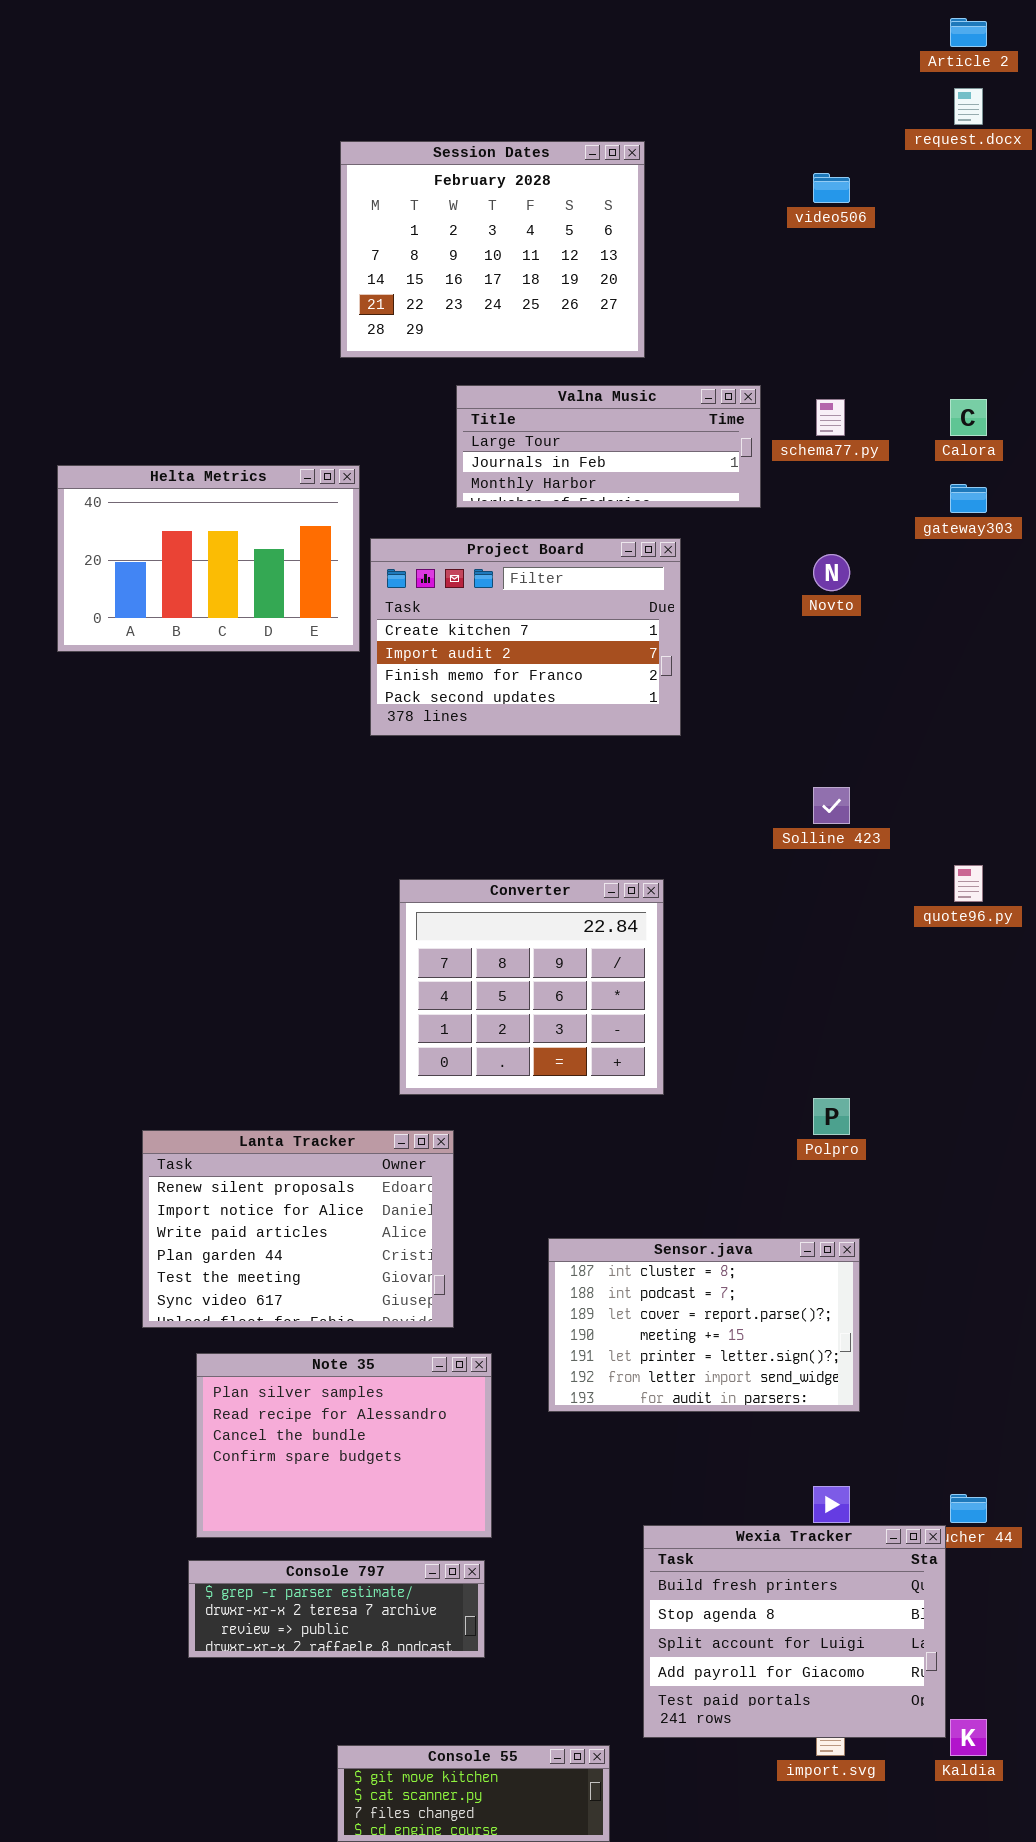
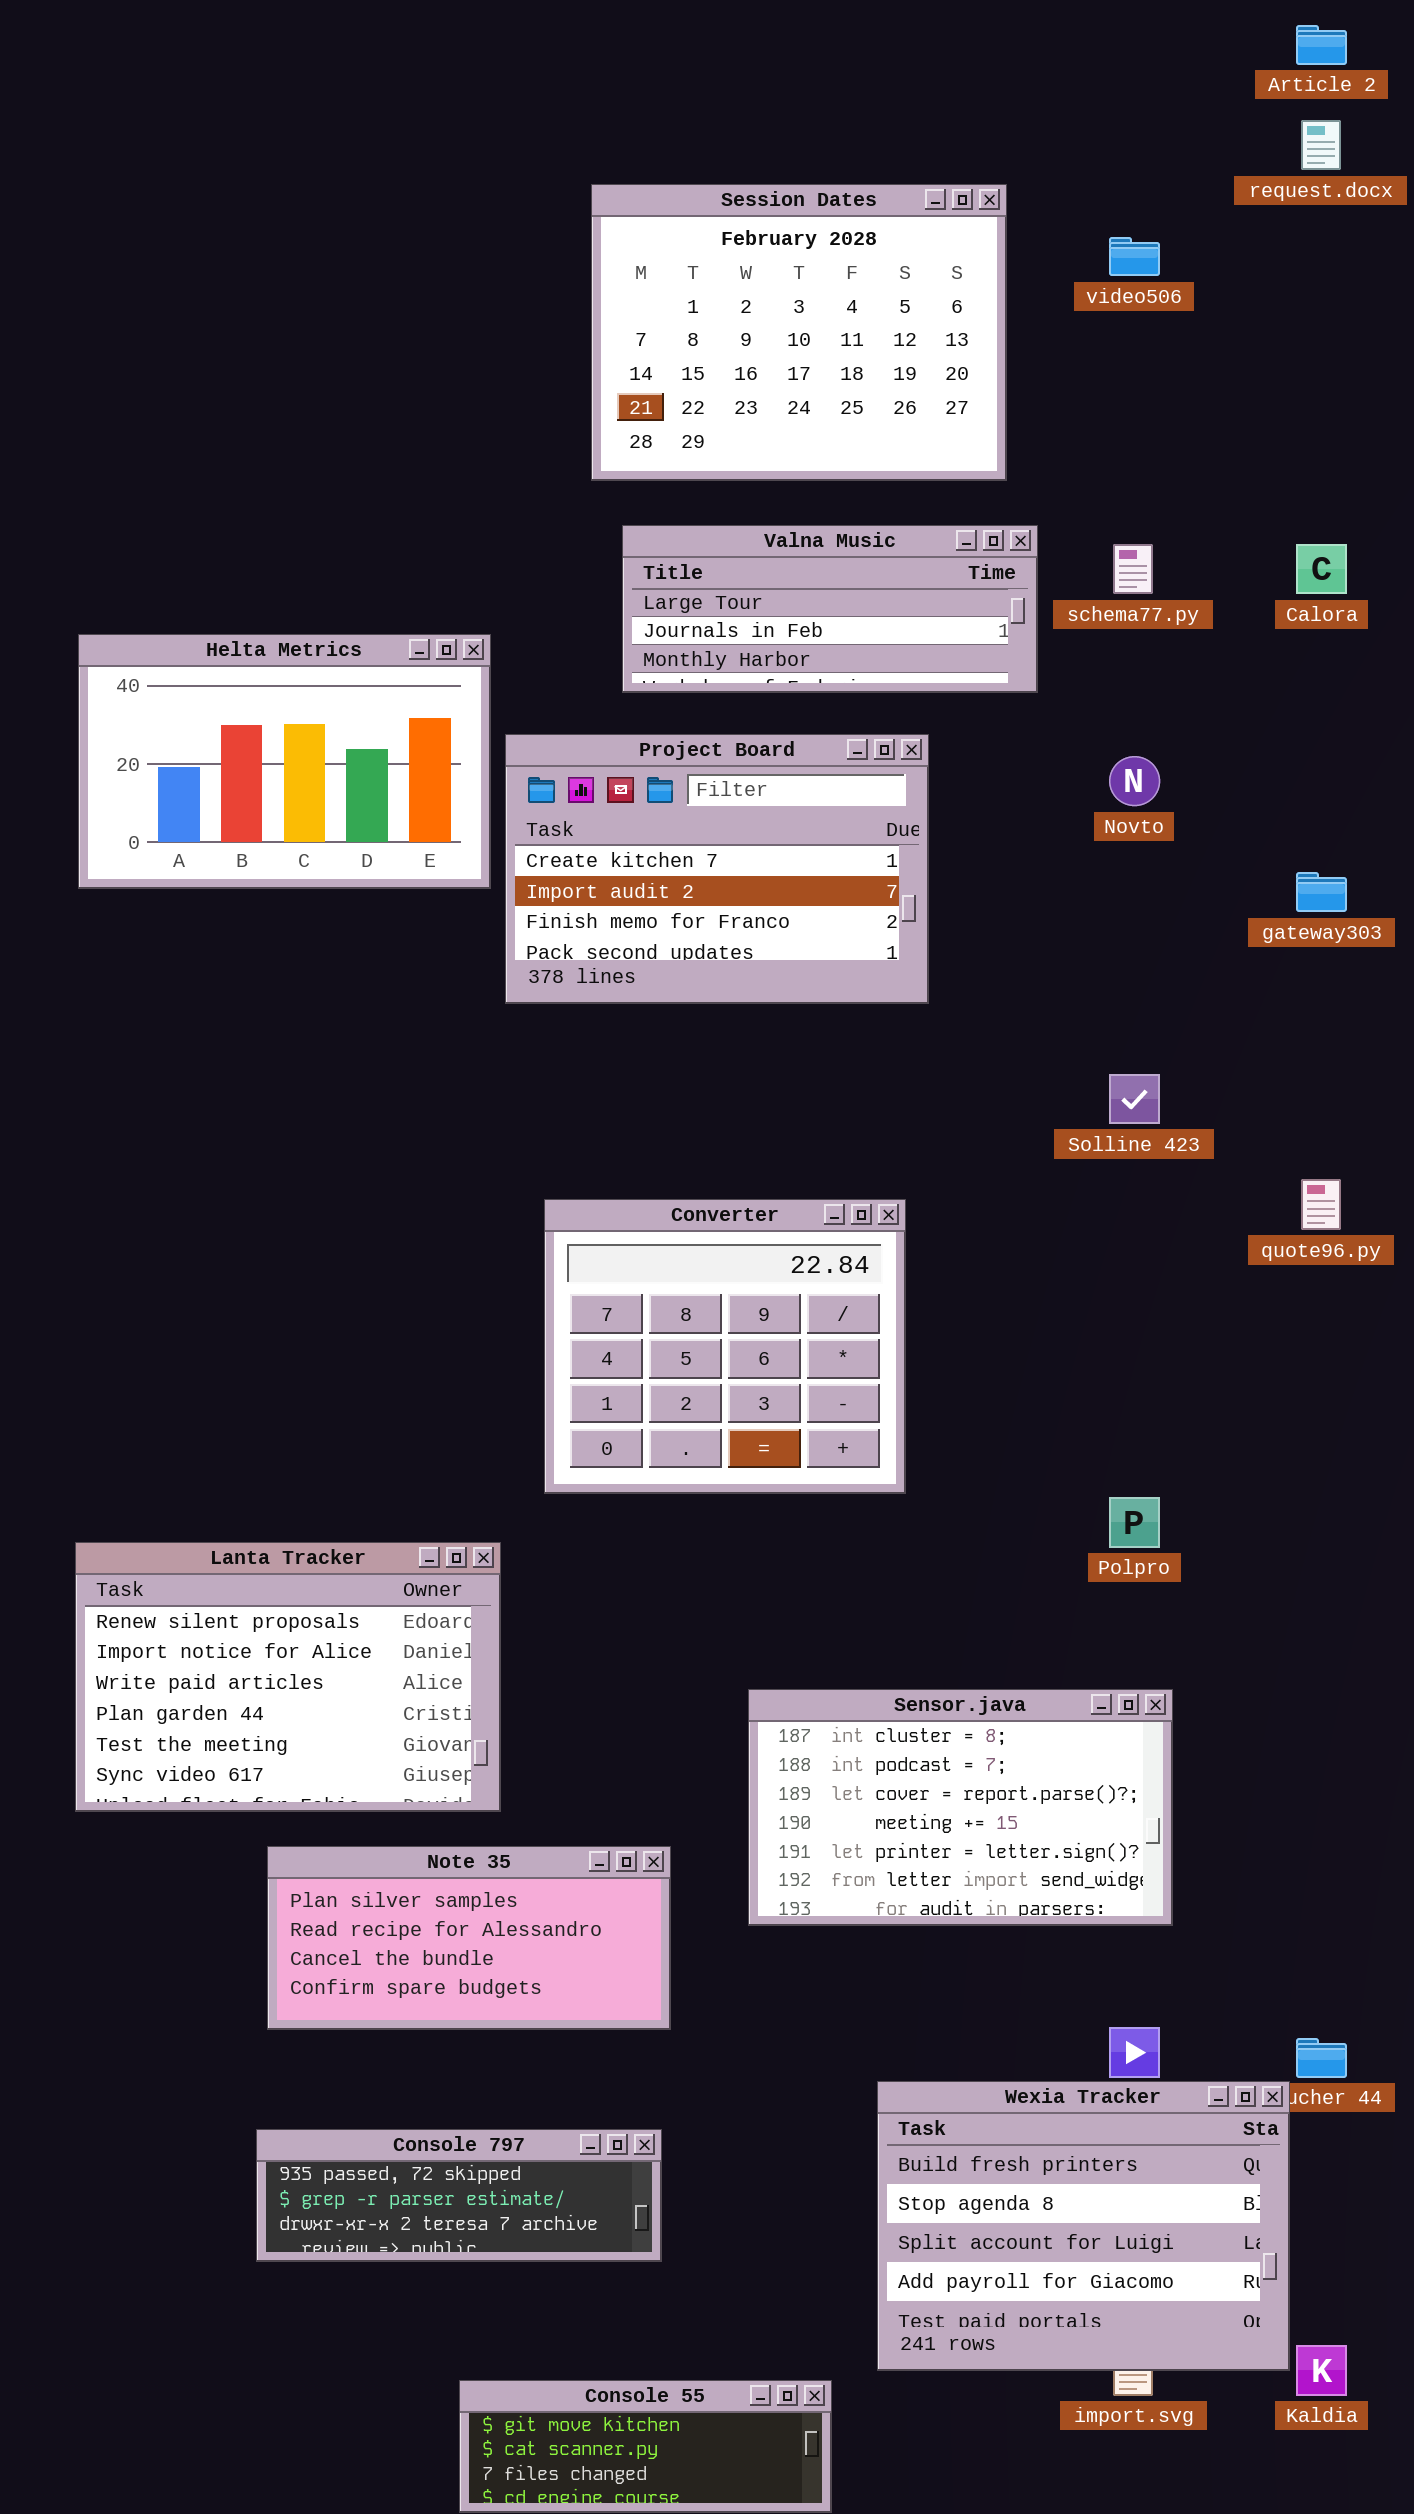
Session Dates: [340,141,645,358] -> [591,184,1007,481], moved
gateway303: [950,484,987,513] -> [1296,872,1347,912], moved
Lanta Tracker: [142,1130,454,1328] -> [75,1542,501,1812], moved
Note 35: [196,1353,492,1538] -> [267,1846,671,2030], resized
Console 797: [188,1560,485,1658] -> [256,2129,662,2262], scrolled up 1 row

